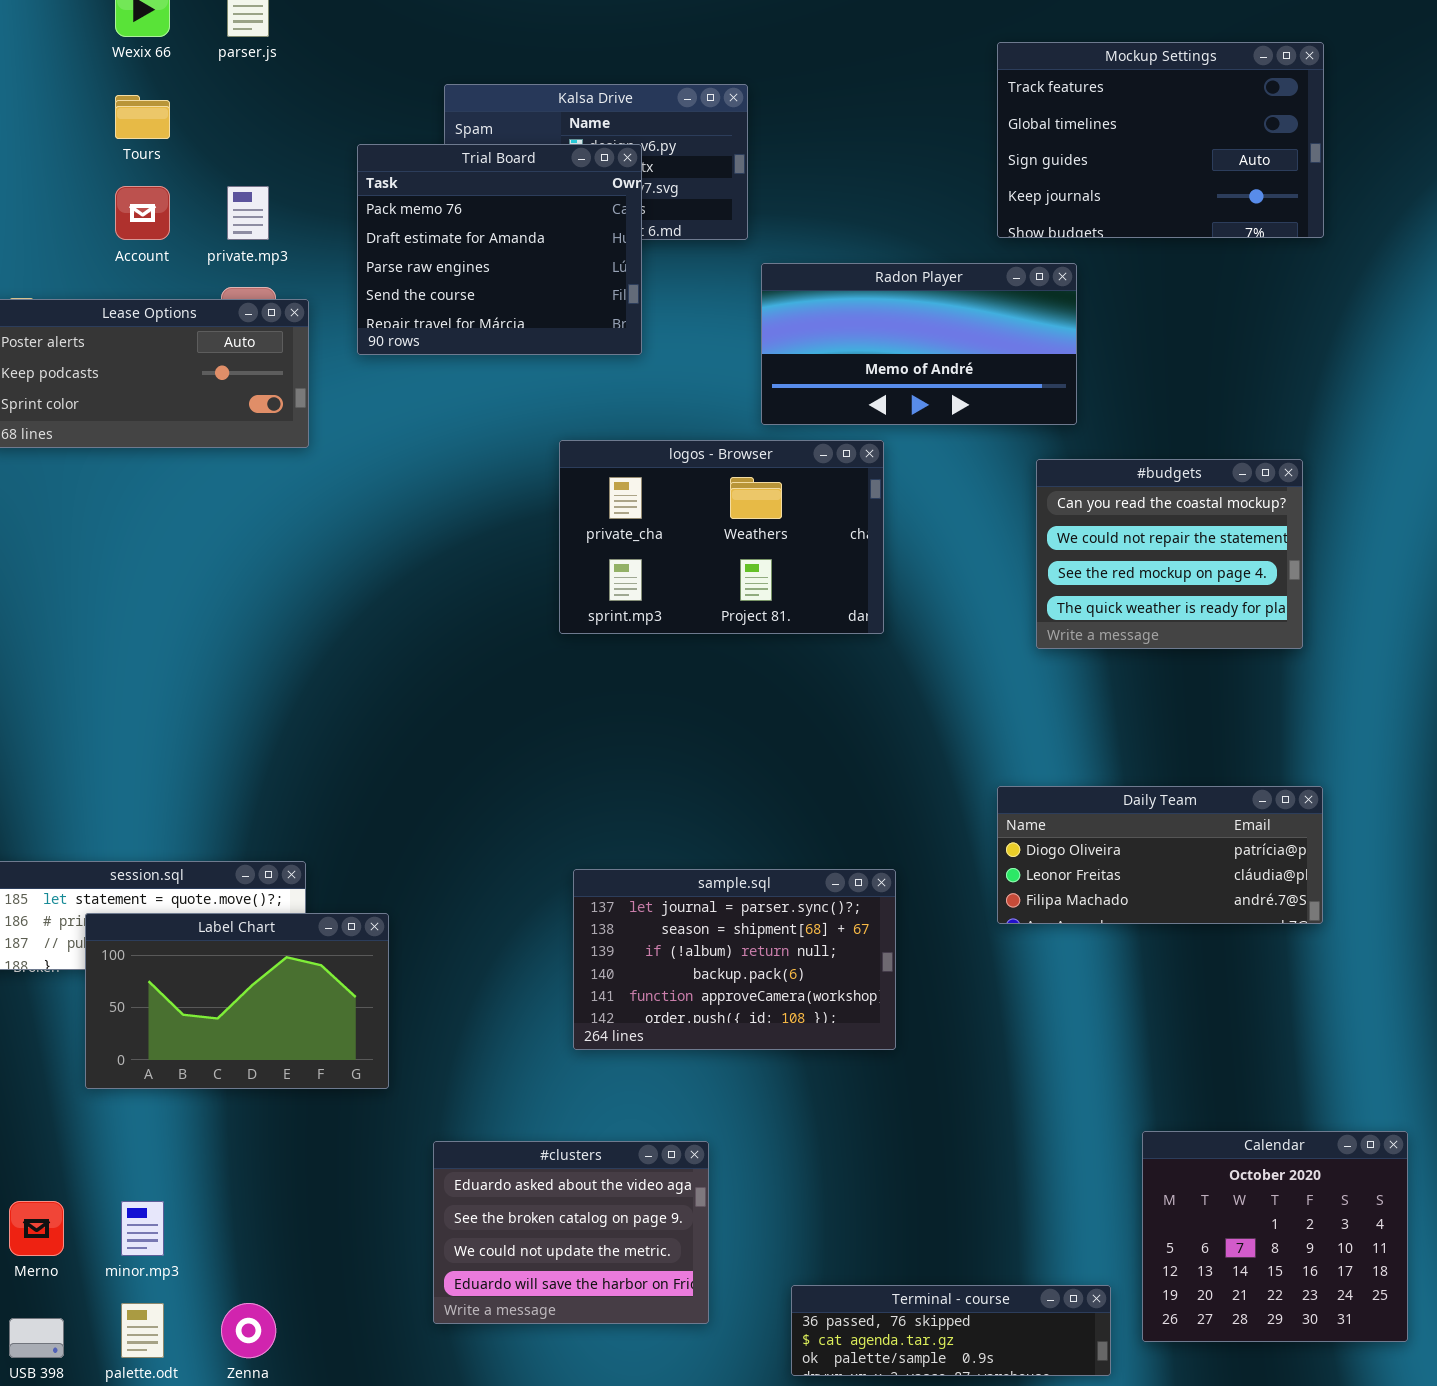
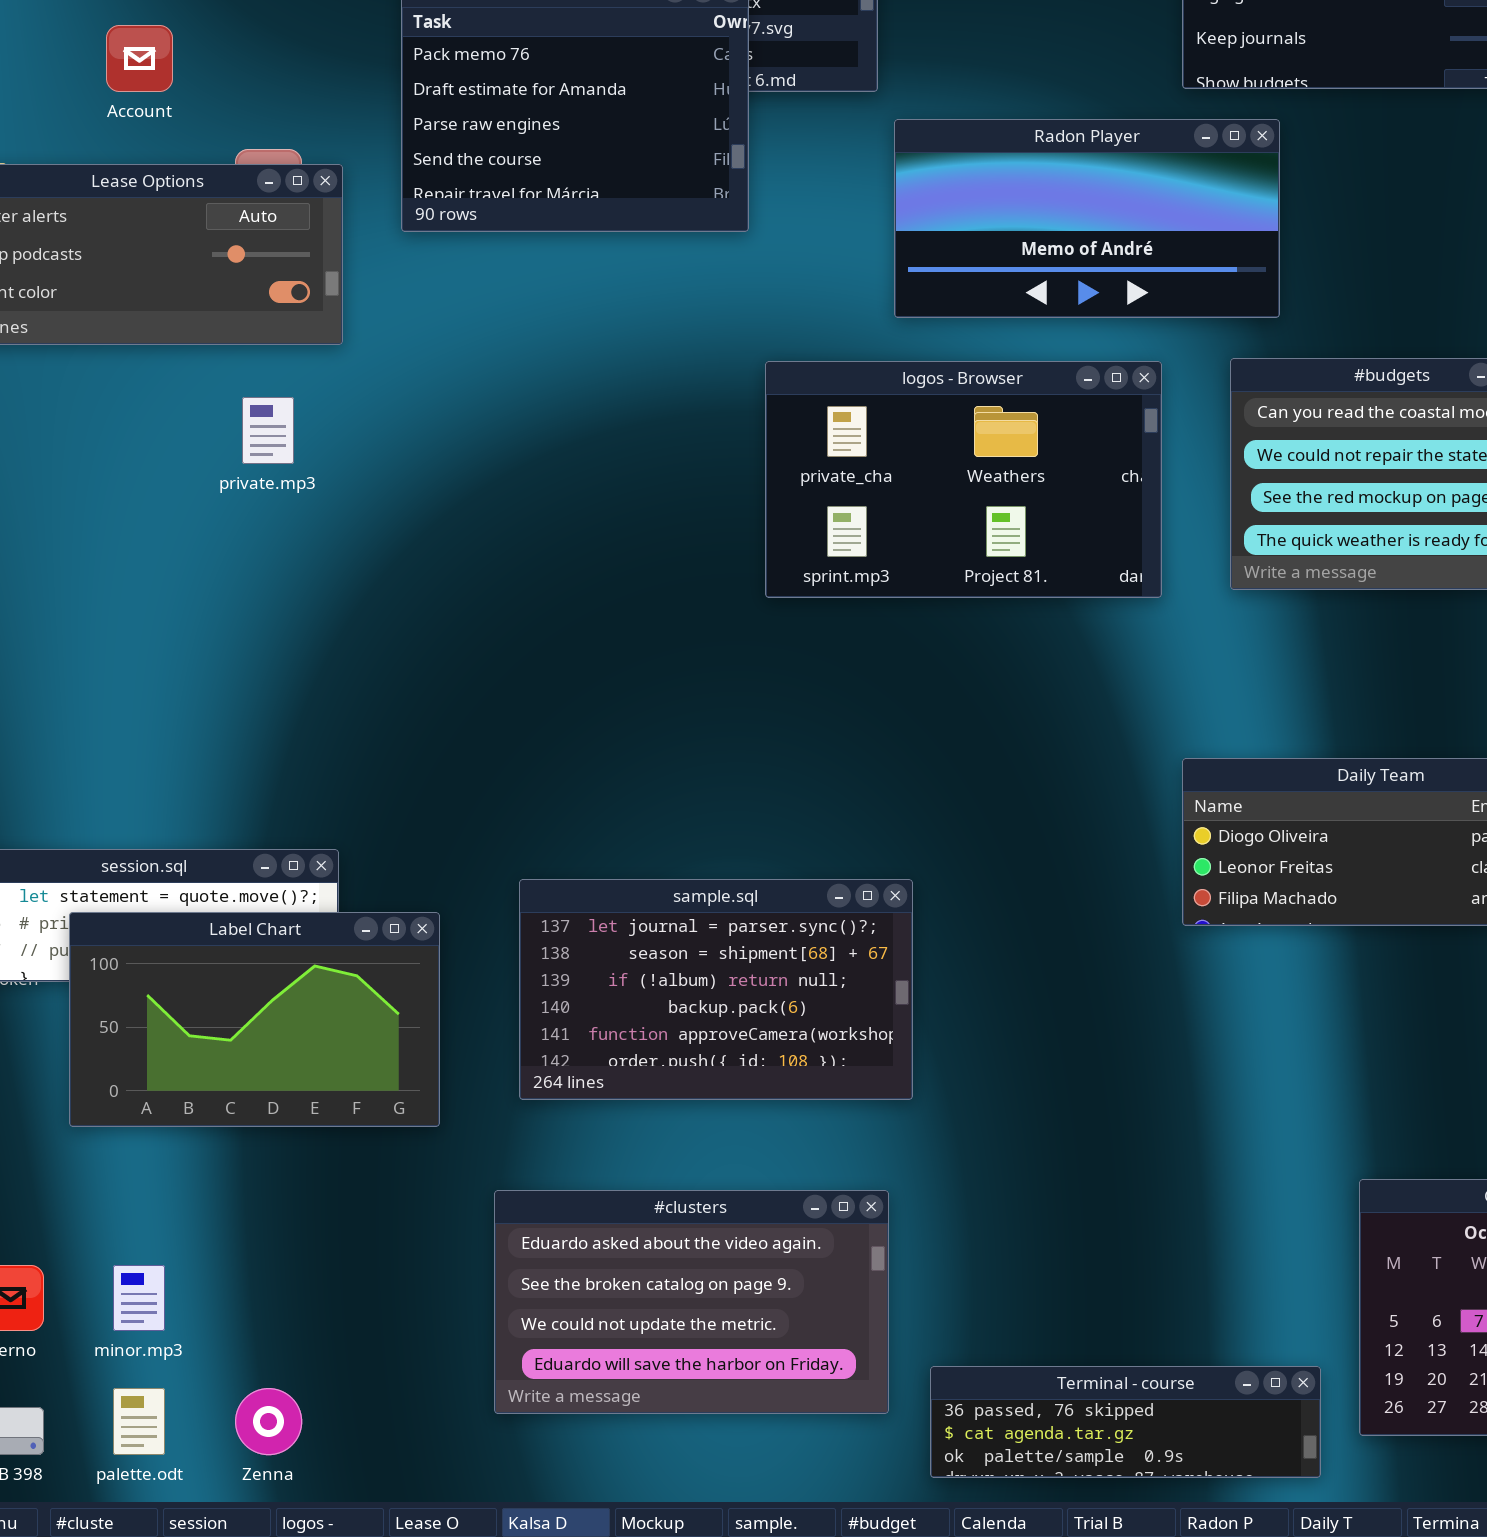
private.mp3: [227,186,269,240] -> [242,397,294,464], moved
logos - Browser: [559,440,884,634] -> [765,361,1162,598], moved
sample.sql: [573,869,896,1050] -> [519,879,913,1100], moved
#clusters: [433,1141,709,1324] -> [494,1190,889,1414], resized

